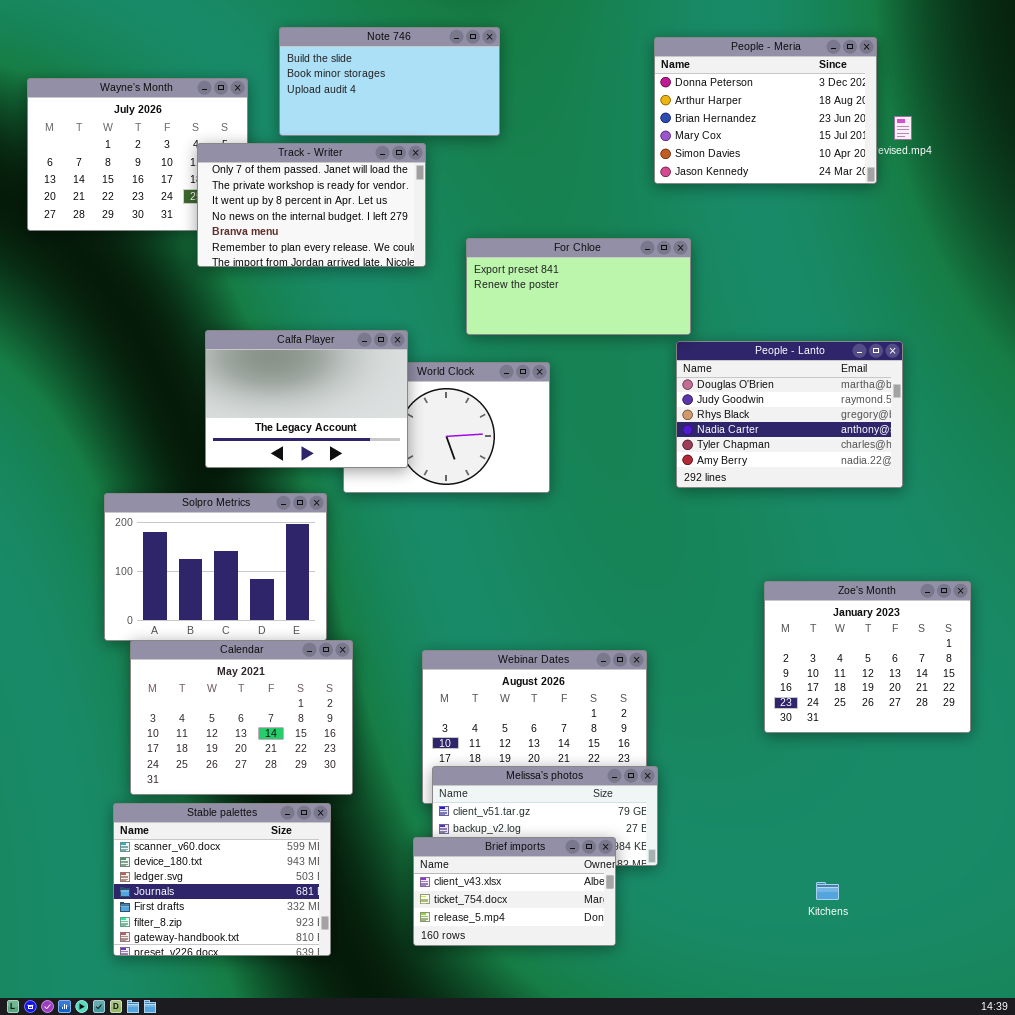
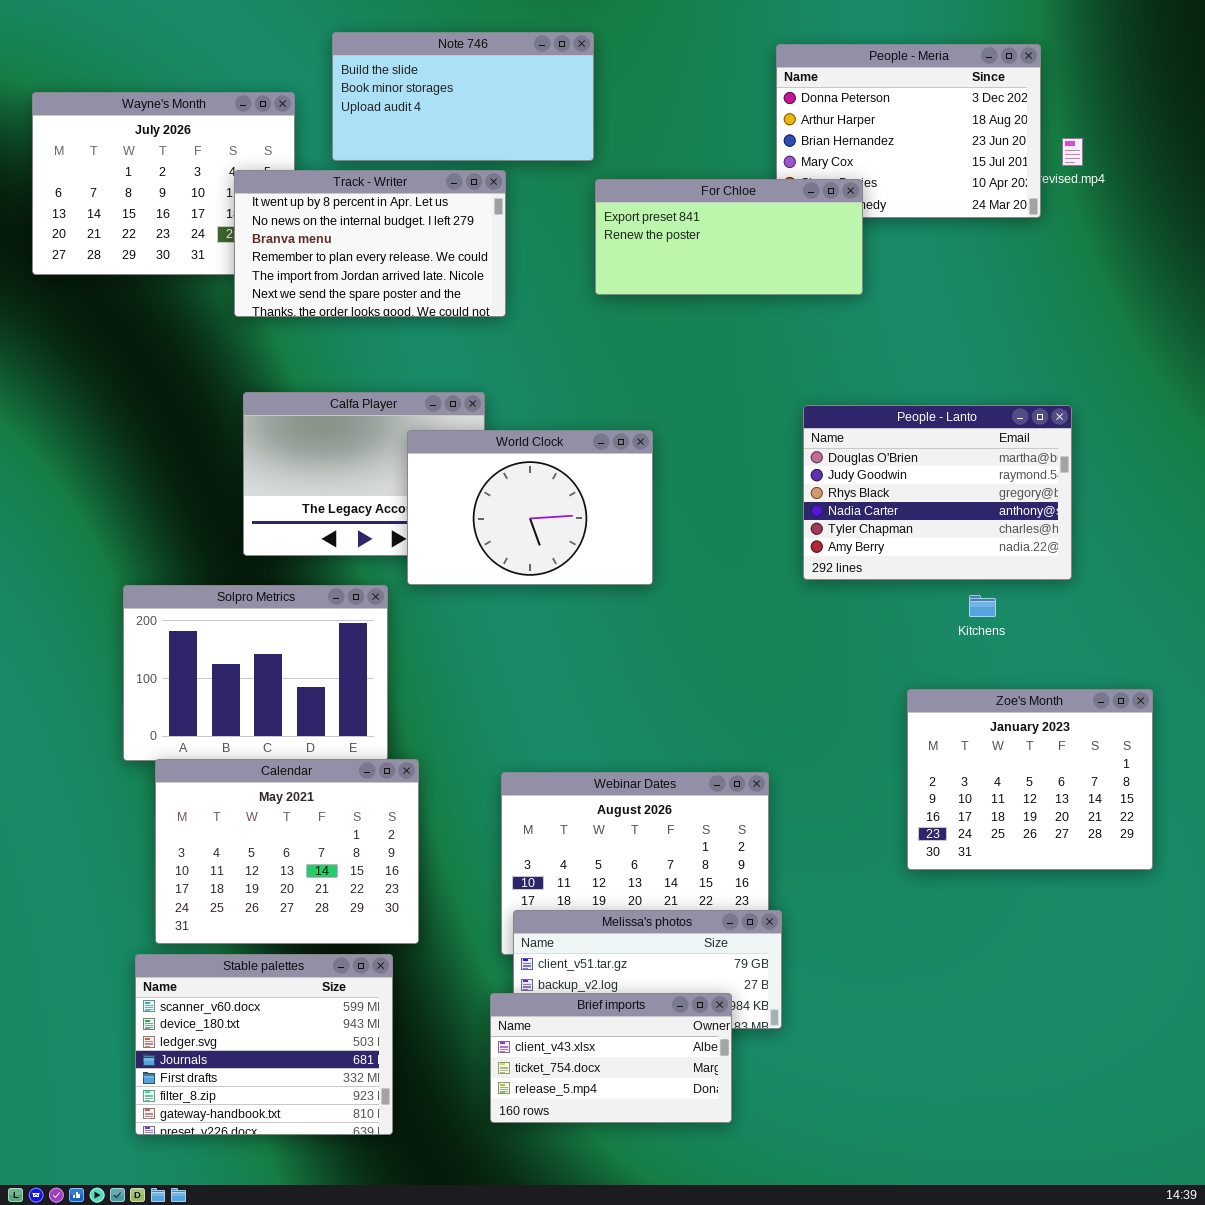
Track - Writer: [197,143,426,267] -> [234,170,506,317], scrolled down 2 rows
For Chloe: [466,238,691,335] -> [595,179,863,295], moved
World Clock: [343,362,550,493] -> [407,430,653,585], raised
Kitchens: [816,882,839,900] -> [969,595,996,617], moved

